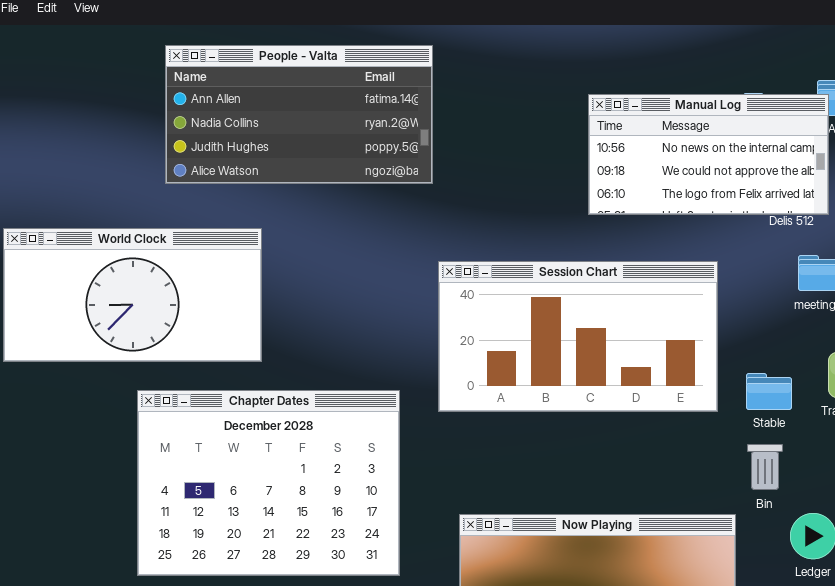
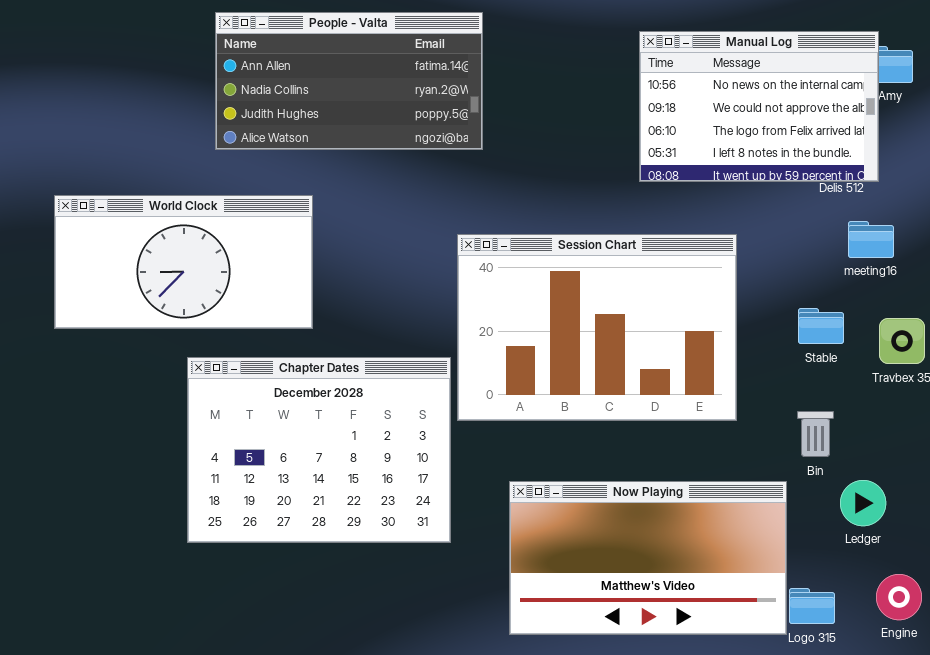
Manual Log: [588,94,829,215] -> [639,31,879,182], resized
Session Chart: [438,261,718,412] -> [457,234,737,421], moved, resized
Stable: [746,373,792,410] -> [798,308,844,344], moved

